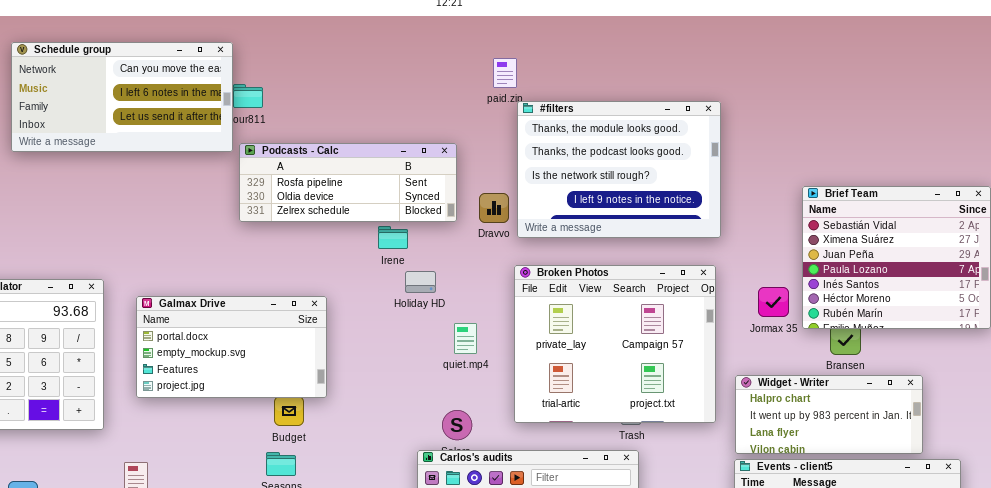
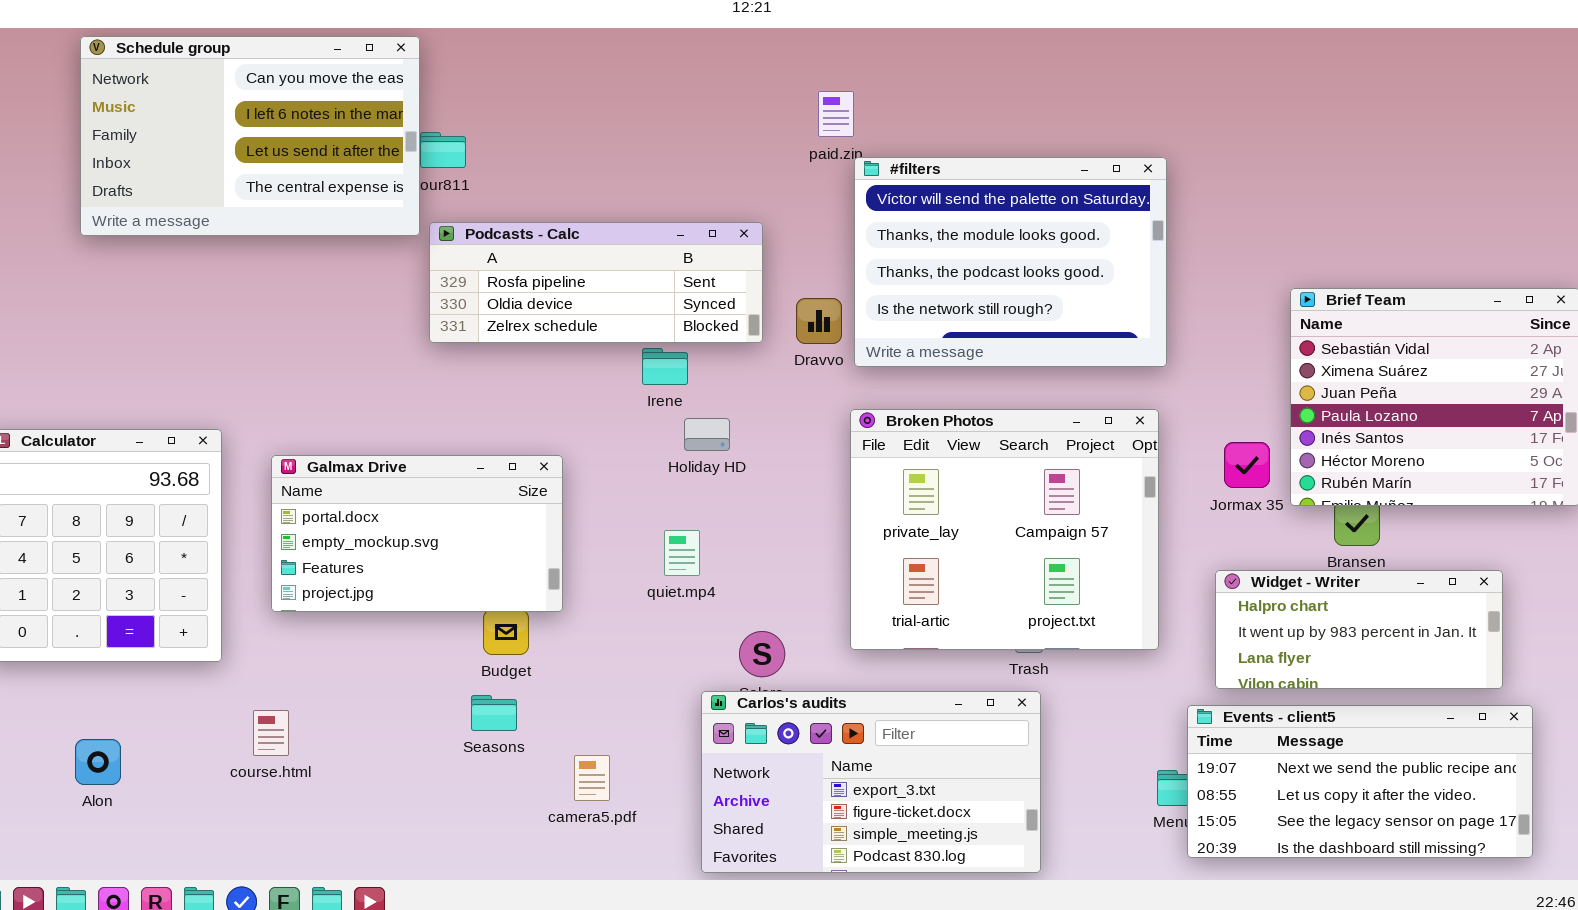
Schedule group: [11,42,233,152] -> [80,36,420,236], resized
#filters: [517,101,721,238] -> [854,157,1167,367], scrolled up 1 row
quiet.mp4: [454,323,477,354] -> [664,530,700,576], moved
Widget - Writer: [735,375,923,454] -> [1215,570,1503,689], moved

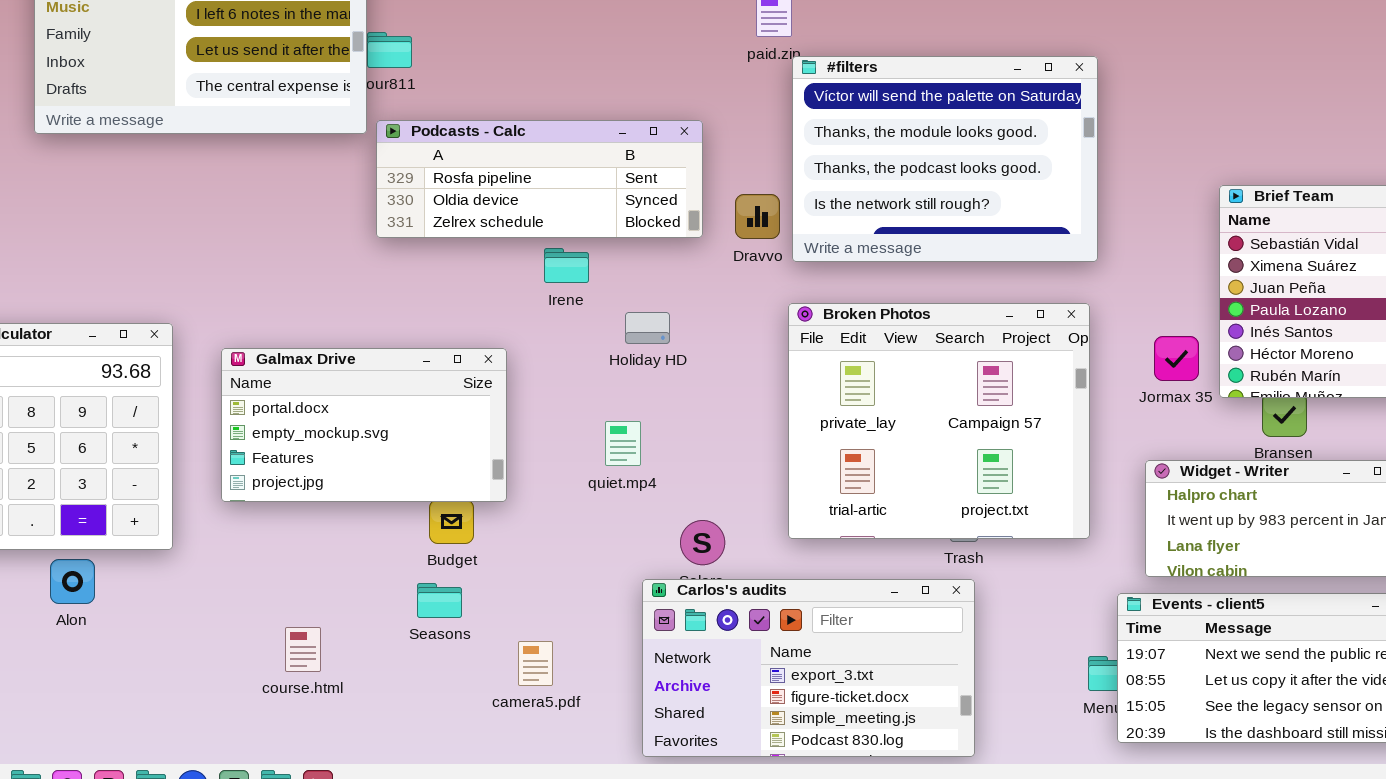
Irene: [642,348,688,385] -> [544,248,589,283], moved
course.html: [253,710,289,756] -> [285,627,321,672], moved
Alon: [75,739,121,785] -> [50,559,95,604], moved

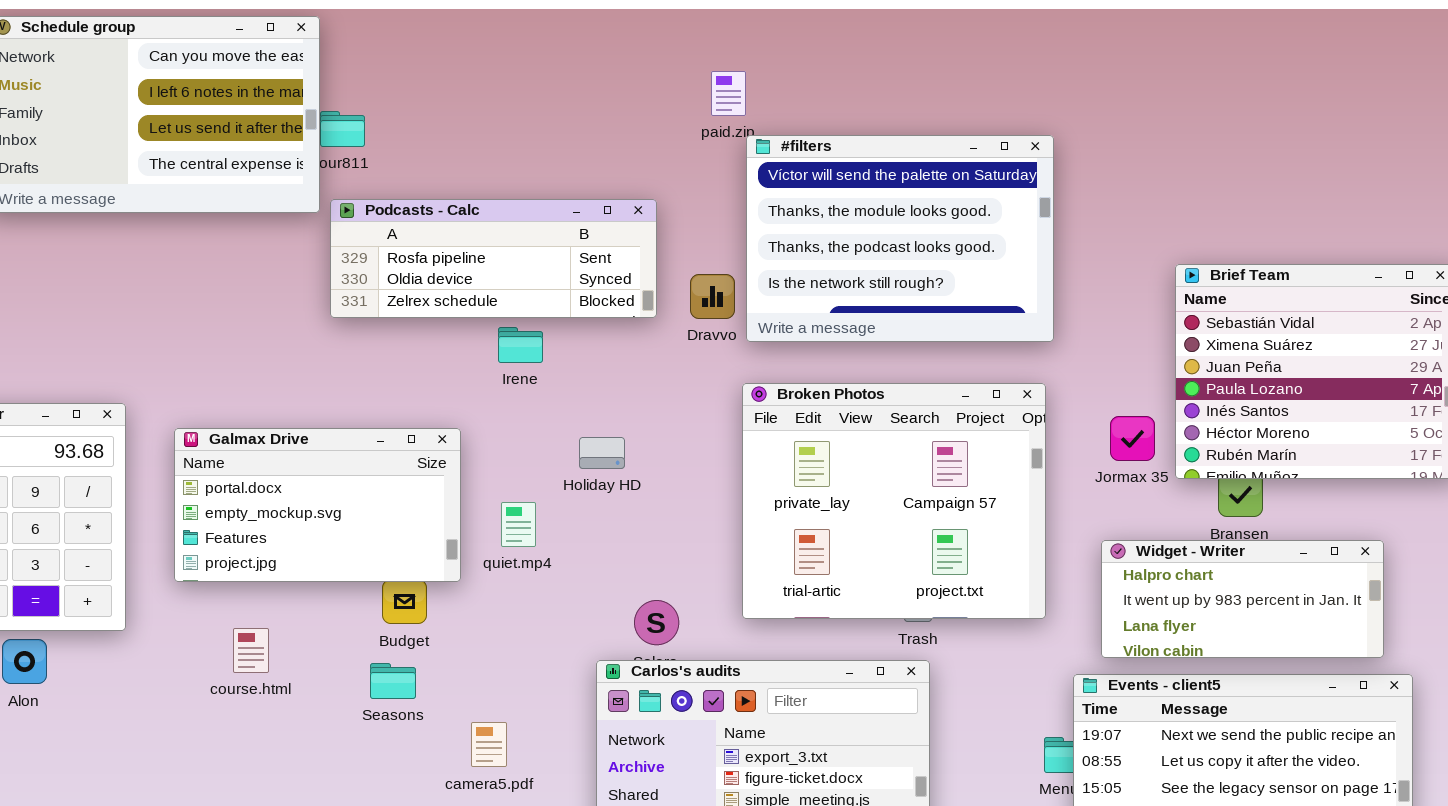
Holiday HD: [625,312,670,344] -> [579,437,625,469], moved
quiet.mp4: [605,421,641,466] -> [501,502,536,547], moved
course.html: [285,627,321,672] -> [233,628,269,673], moved

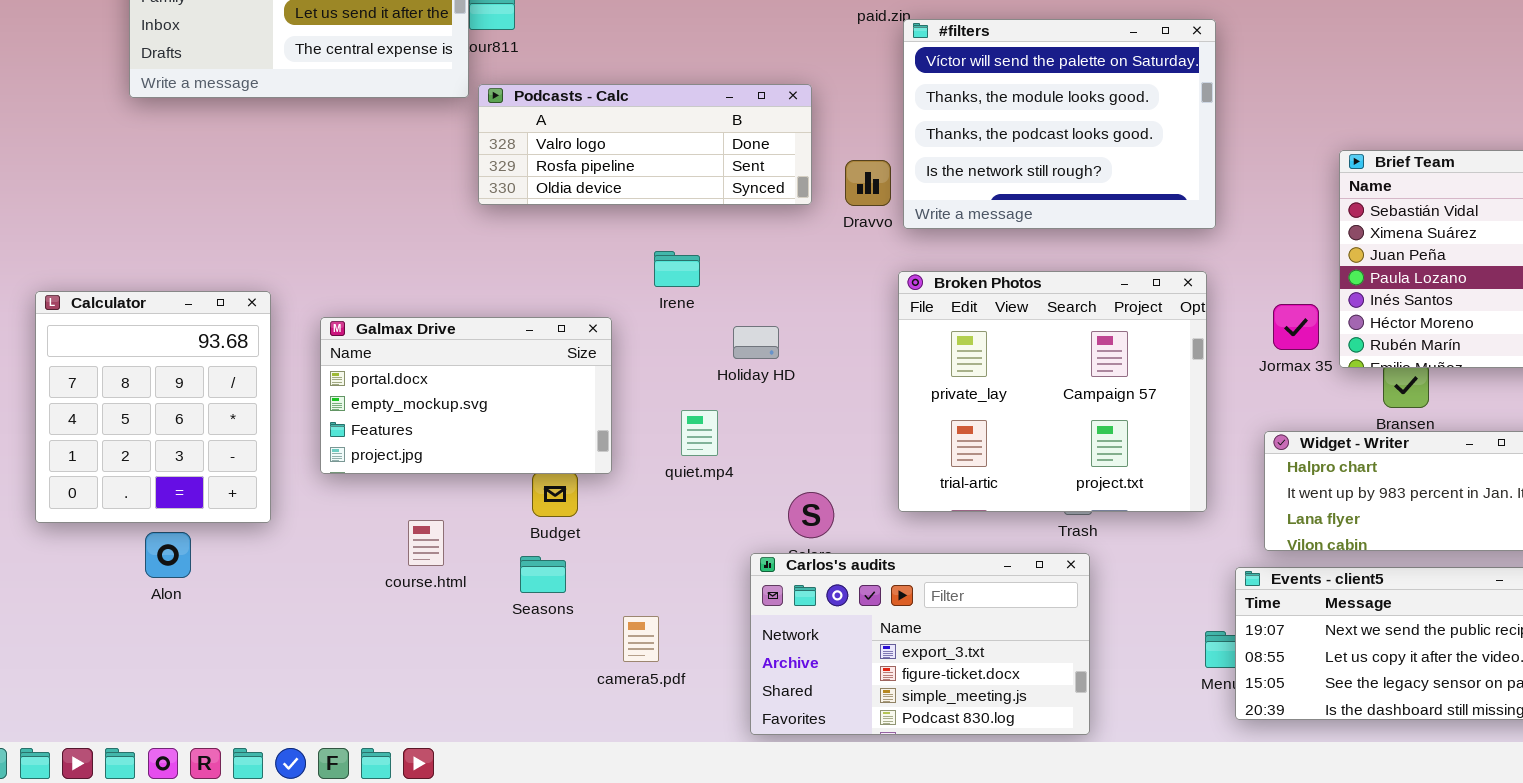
Podcasts - Calc: [330,199,657,318] -> [478,84,812,205], scrolled up 1 row
Irene: [498,327,543,363] -> [654,251,700,287], moved
quiet.mp4: [501,502,536,547] -> [681,410,718,456], moved
course.html: [233,628,269,673] -> [408,520,444,566], moved

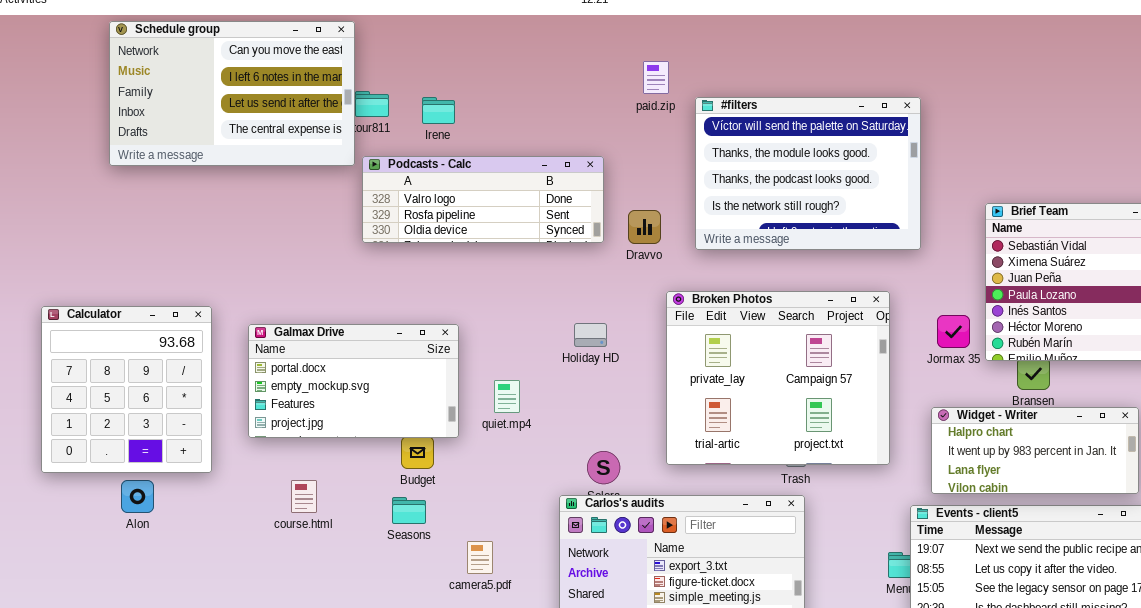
#filters: [903,19,1216,229] -> [695,97,921,250], moved
Irene: [654,251,700,287] -> [422,97,455,124], moved
Holiday HD: [733,326,779,359] -> [574,323,607,347], moved
quiet.mp4: [681,410,718,456] -> [494,380,520,413], moved
course.html: [408,520,444,566] -> [291,480,317,513], moved

